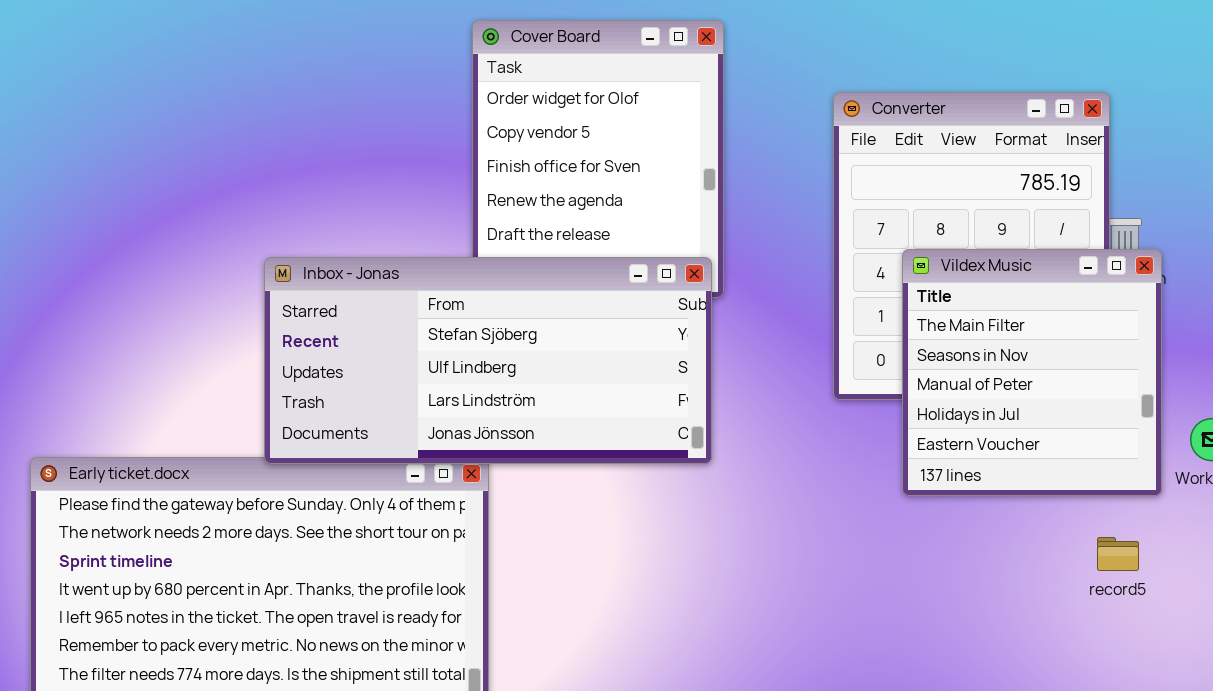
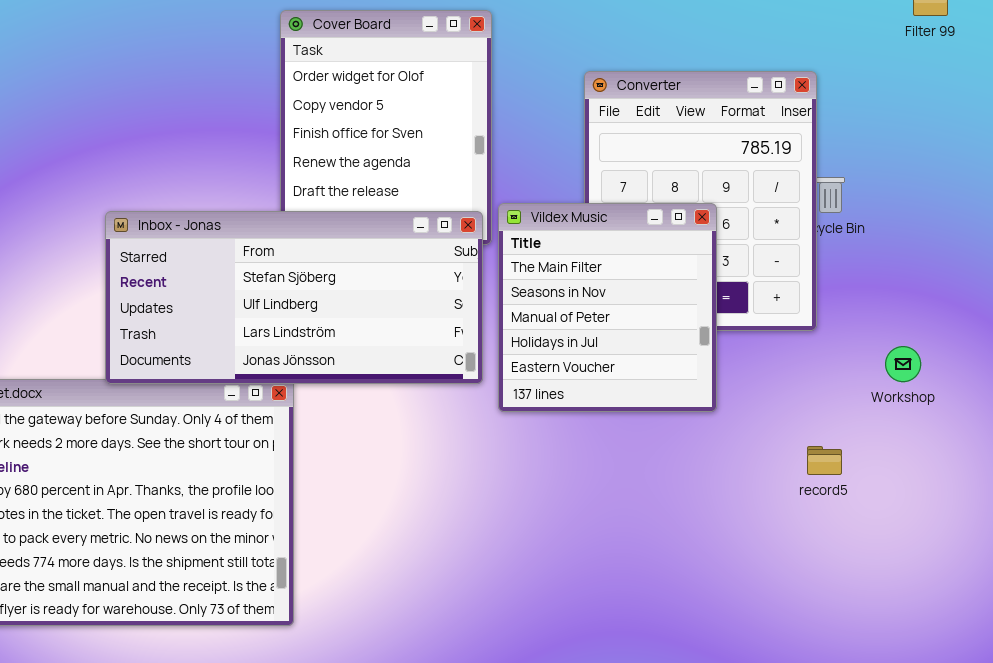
Vildex Music: [902,249,1162,496] -> [498,203,717,412], moved

